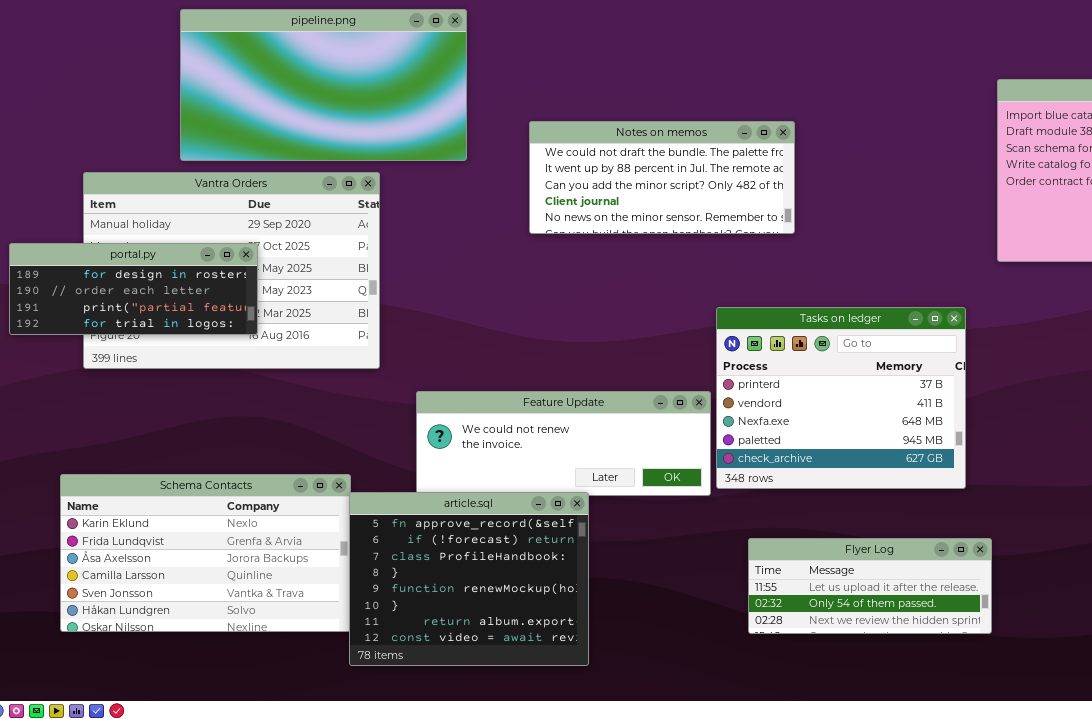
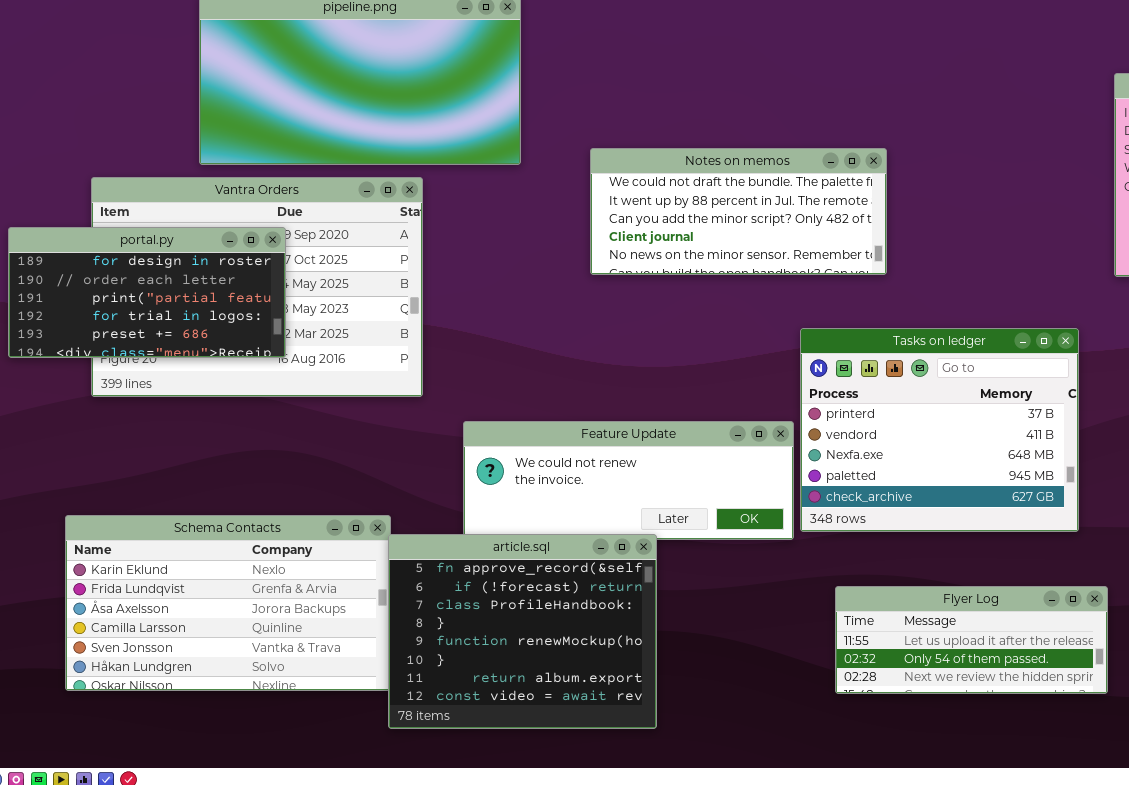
Notes on memos: [529,121,795,234] -> [590,148,887,275], moved
portal.py: [9,243,258,335] -> [8,227,286,358], resized

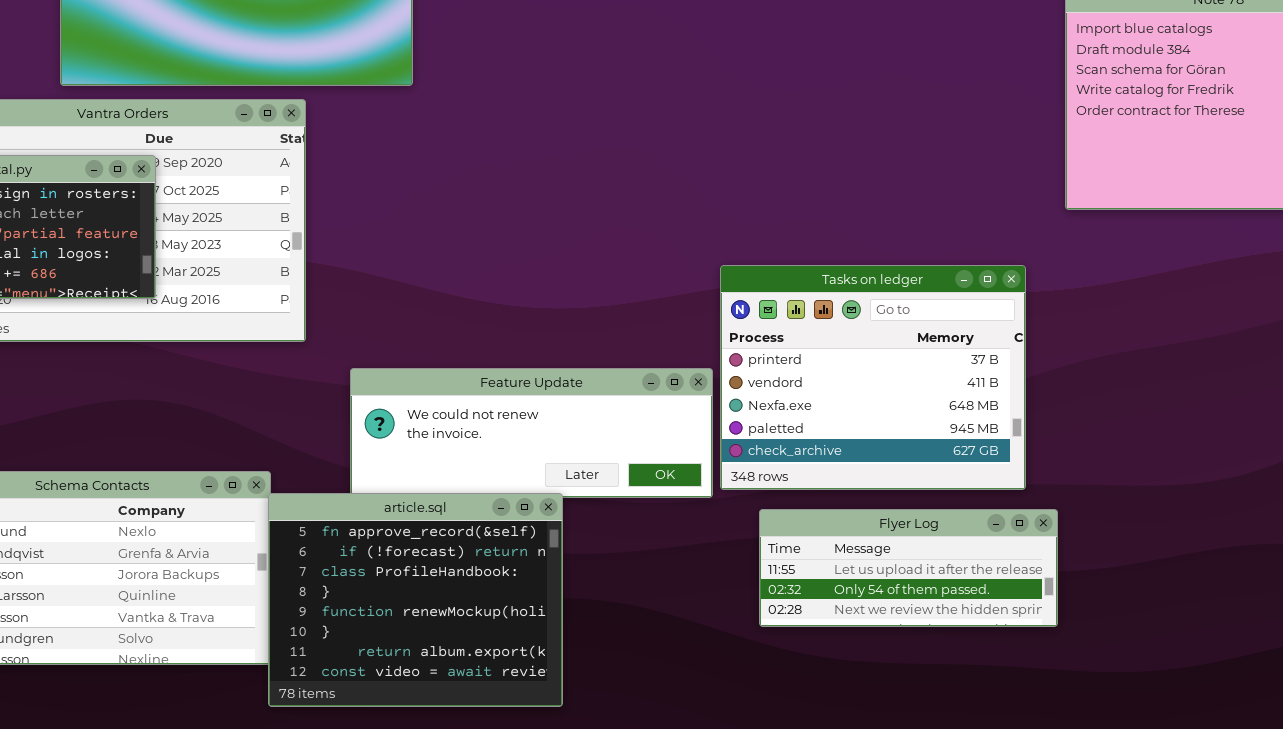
Notes on memos: [590,148,887,275] -> none, closed
Flyer Log: [835,586,1108,694] -> [759,509,1058,627], moved

